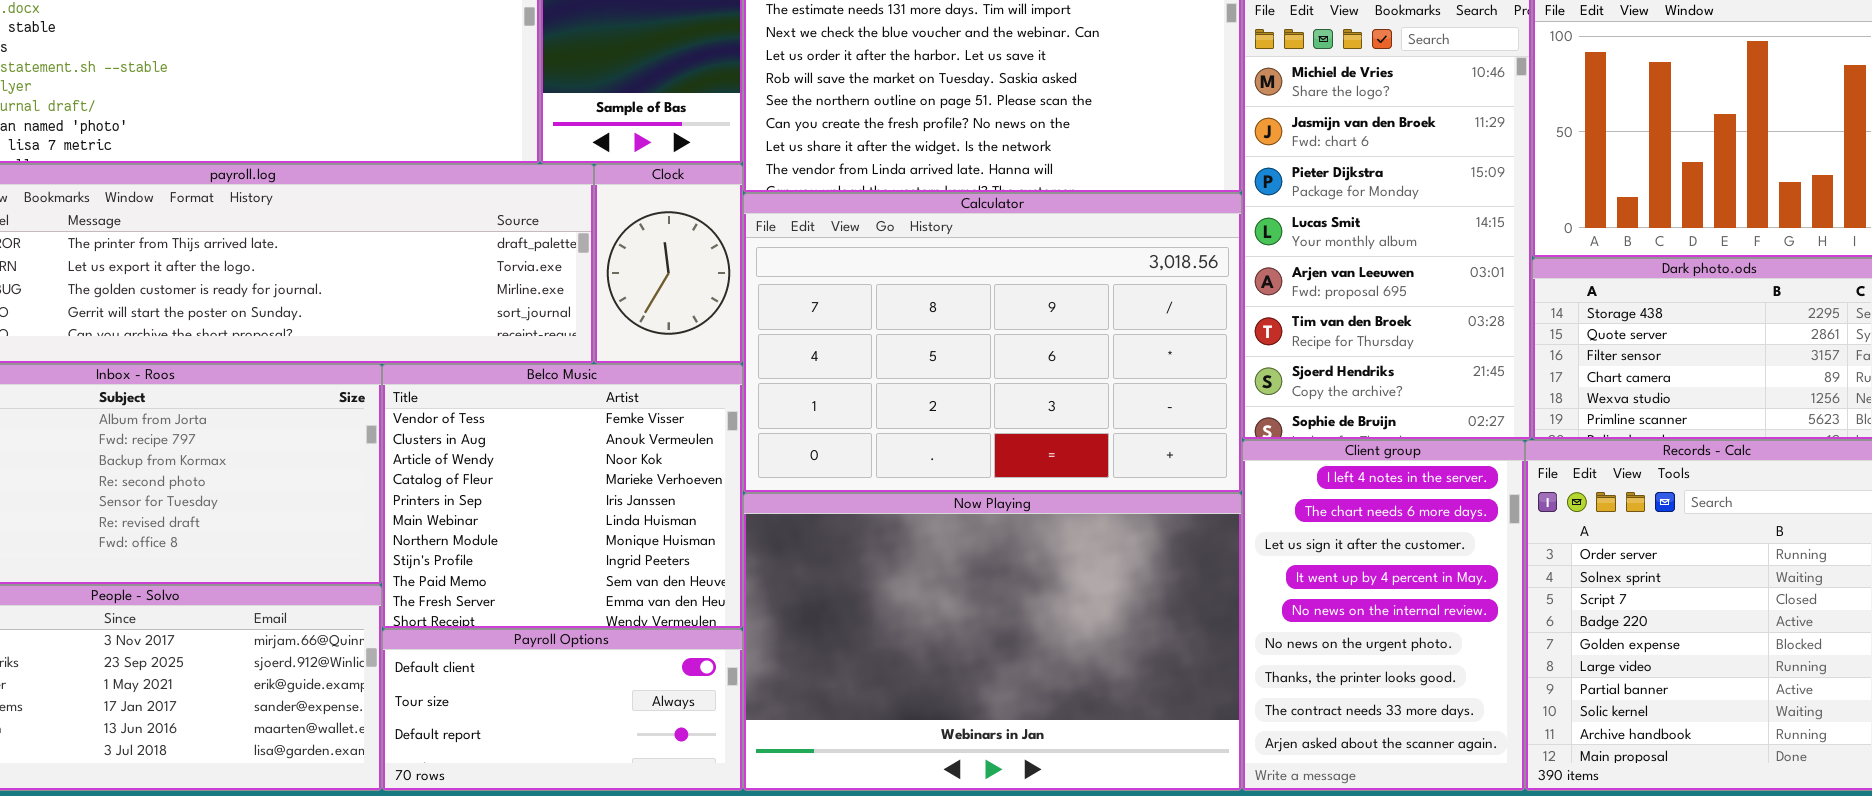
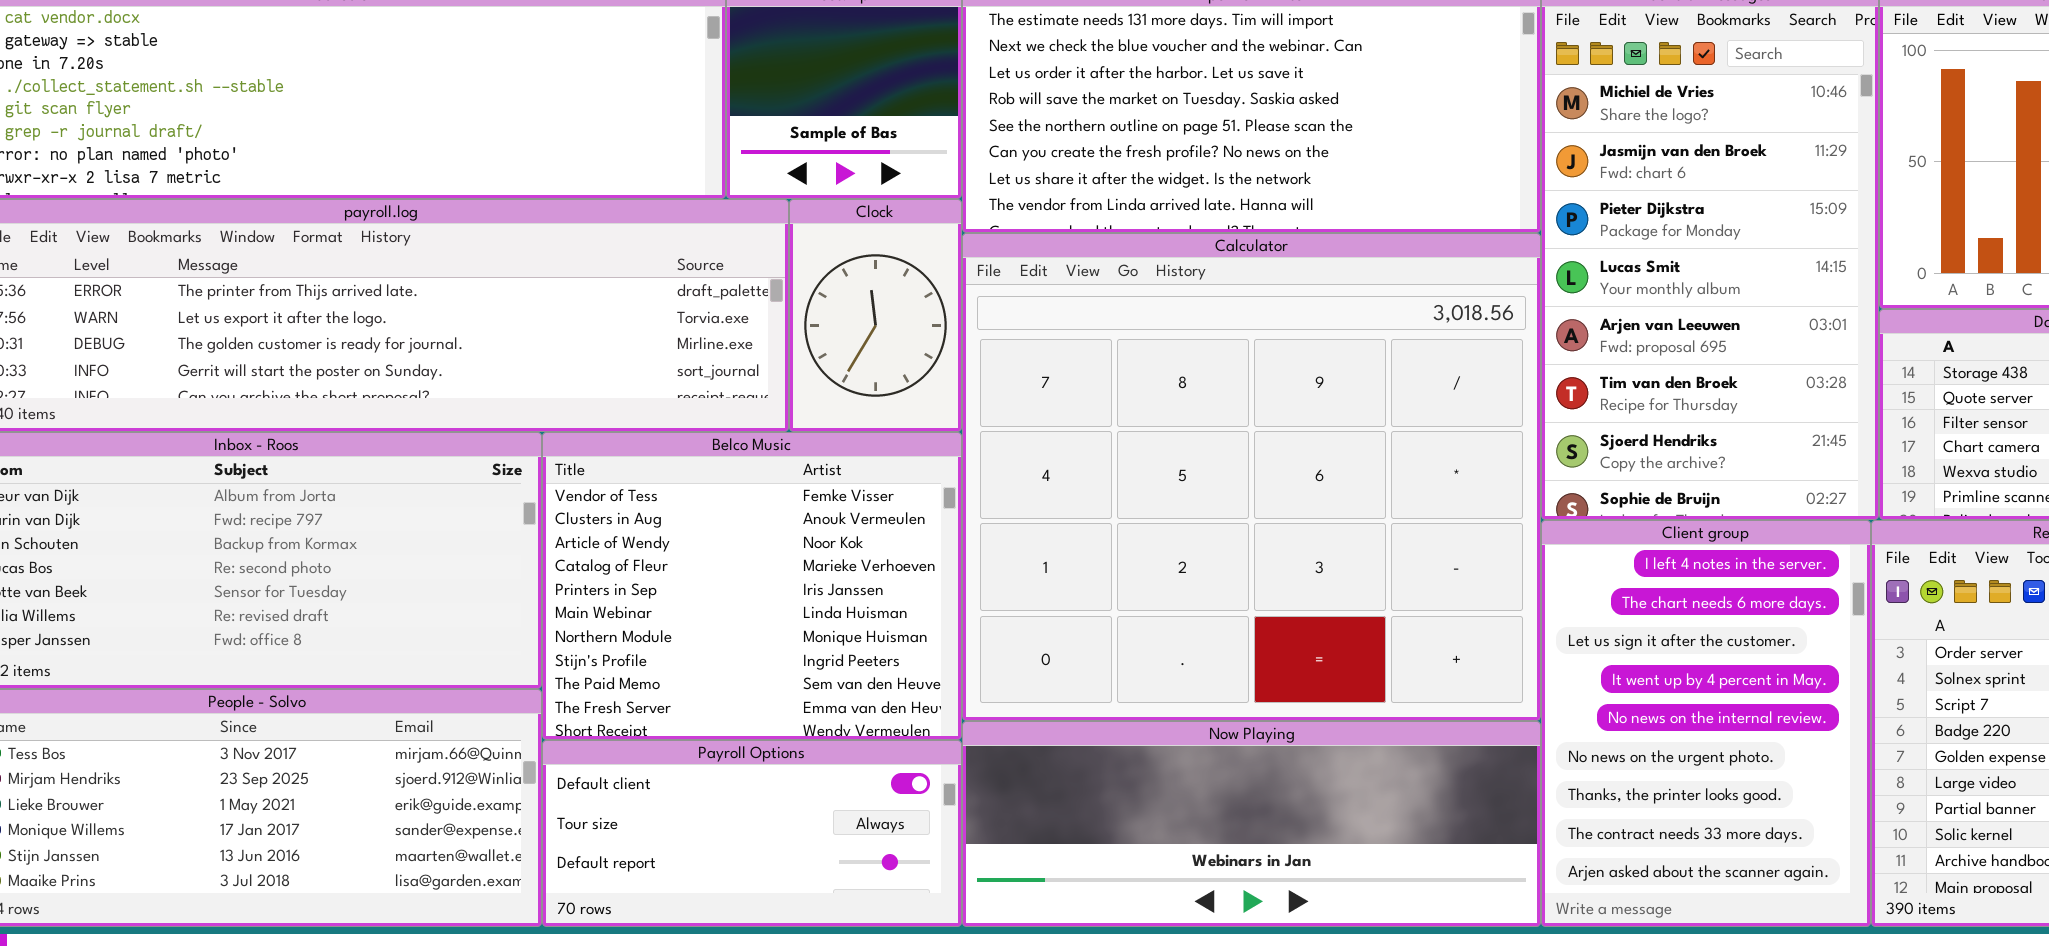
Calculator: [743,193,1242,493] -> [962,233,1541,721], resized
Now Playing: [743,493,1242,791] -> [962,721,1541,927], resized

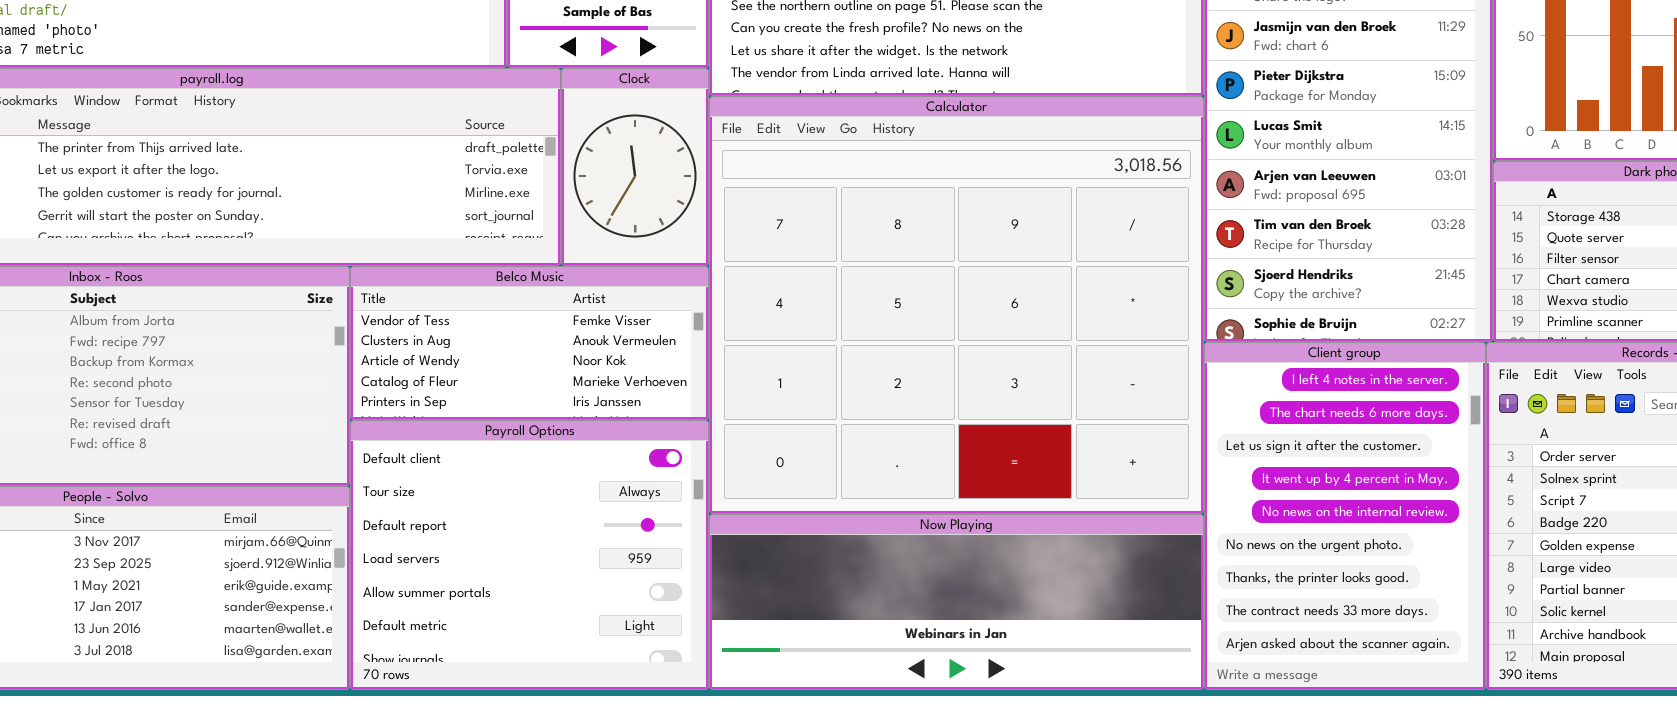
Belco Music: [542,432,962,740] -> [350,266,709,420], resized
Payroll Options: [542,740,962,927] -> [350,420,709,690], resized

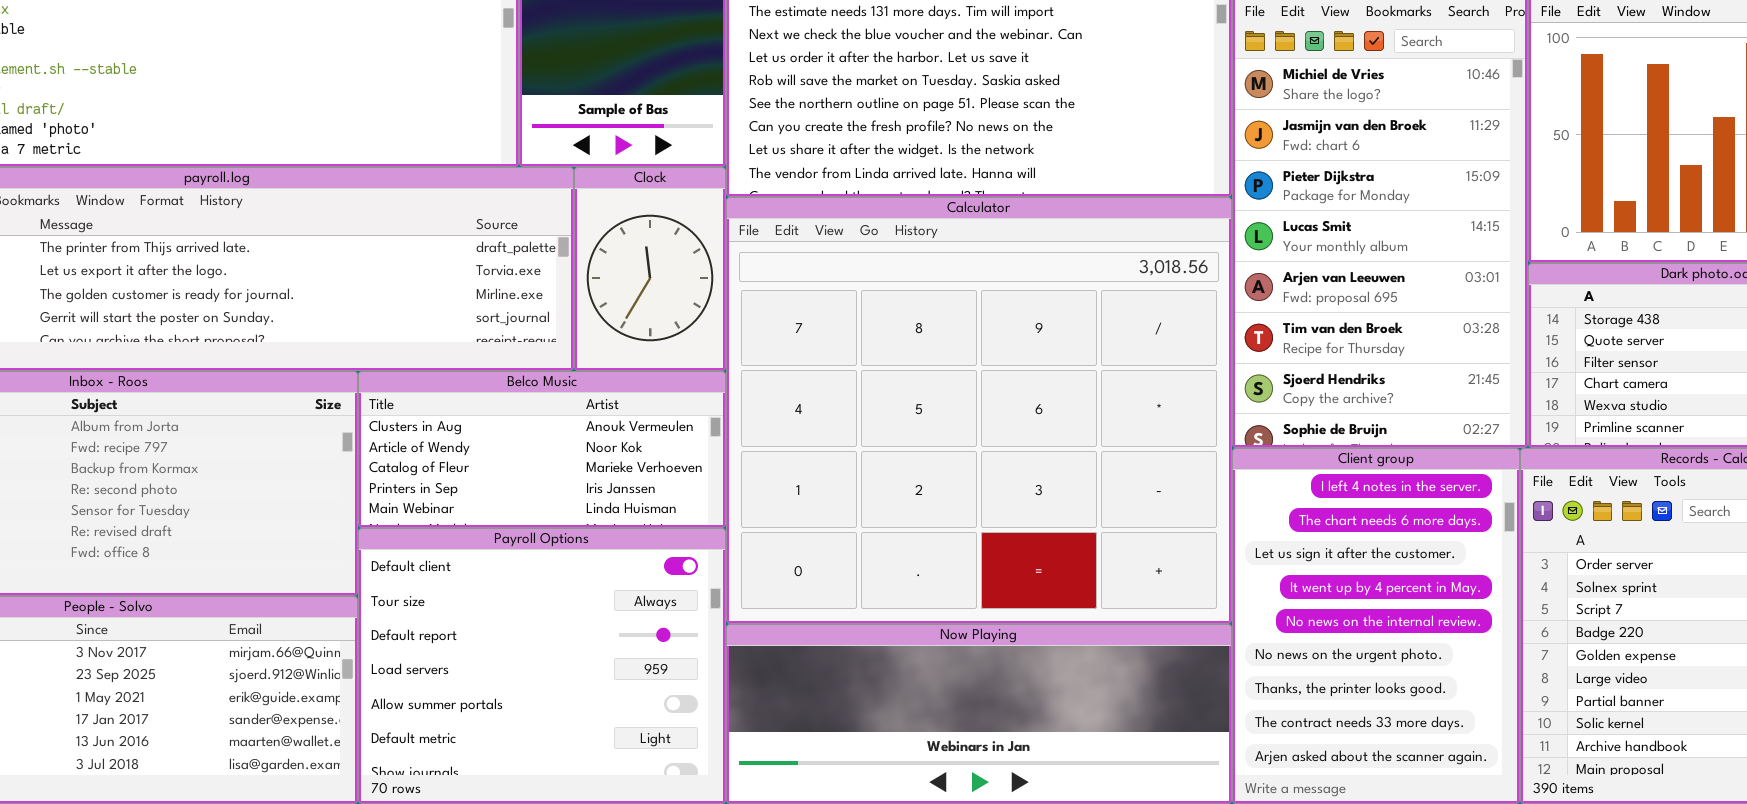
Belco Music: [350,266,709,420] -> [358,371,726,528], scrolled down 1 row

